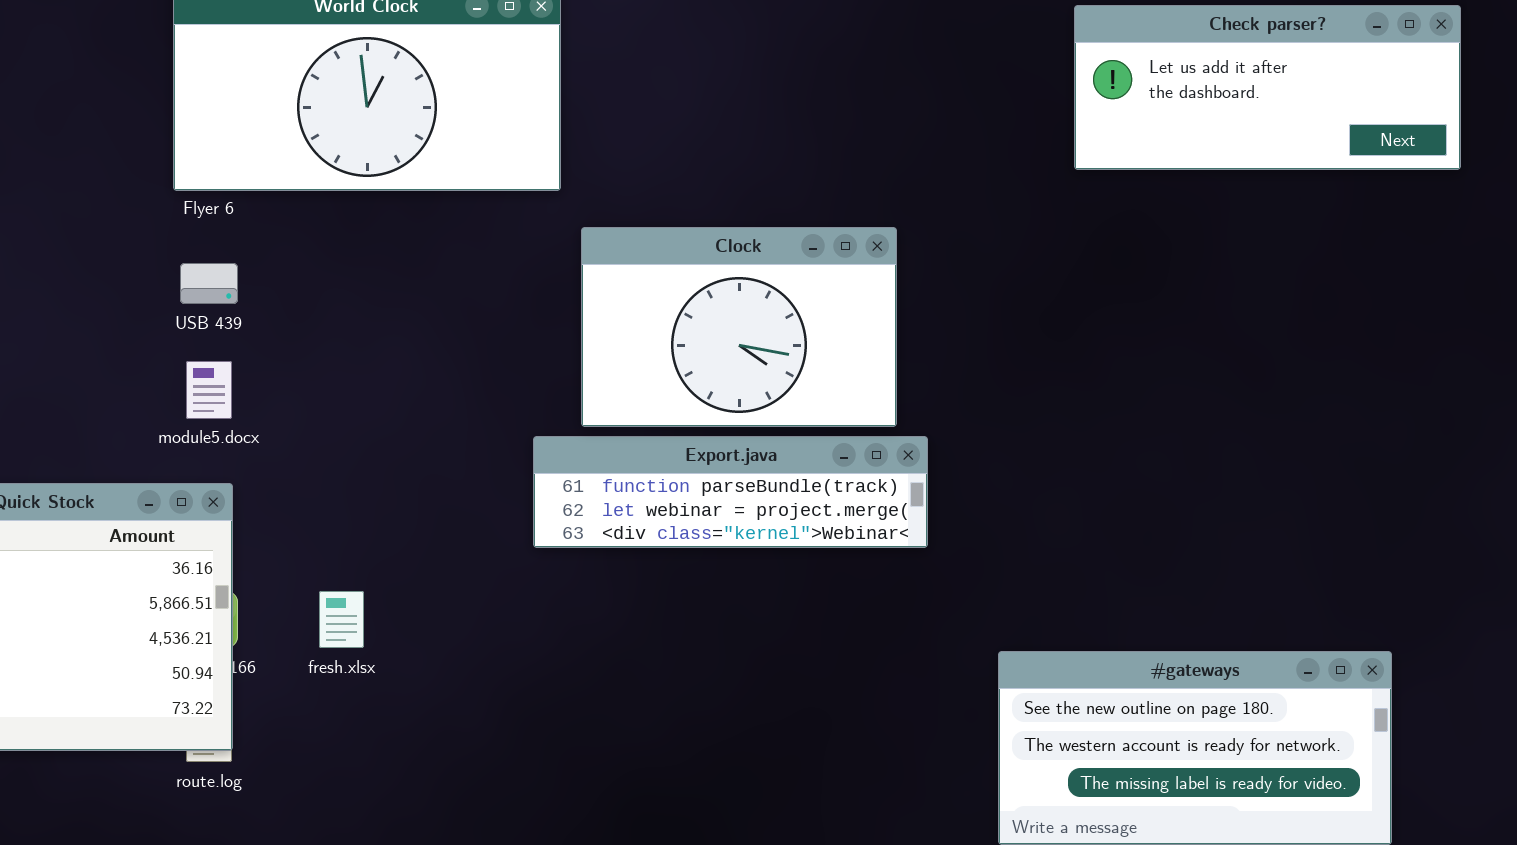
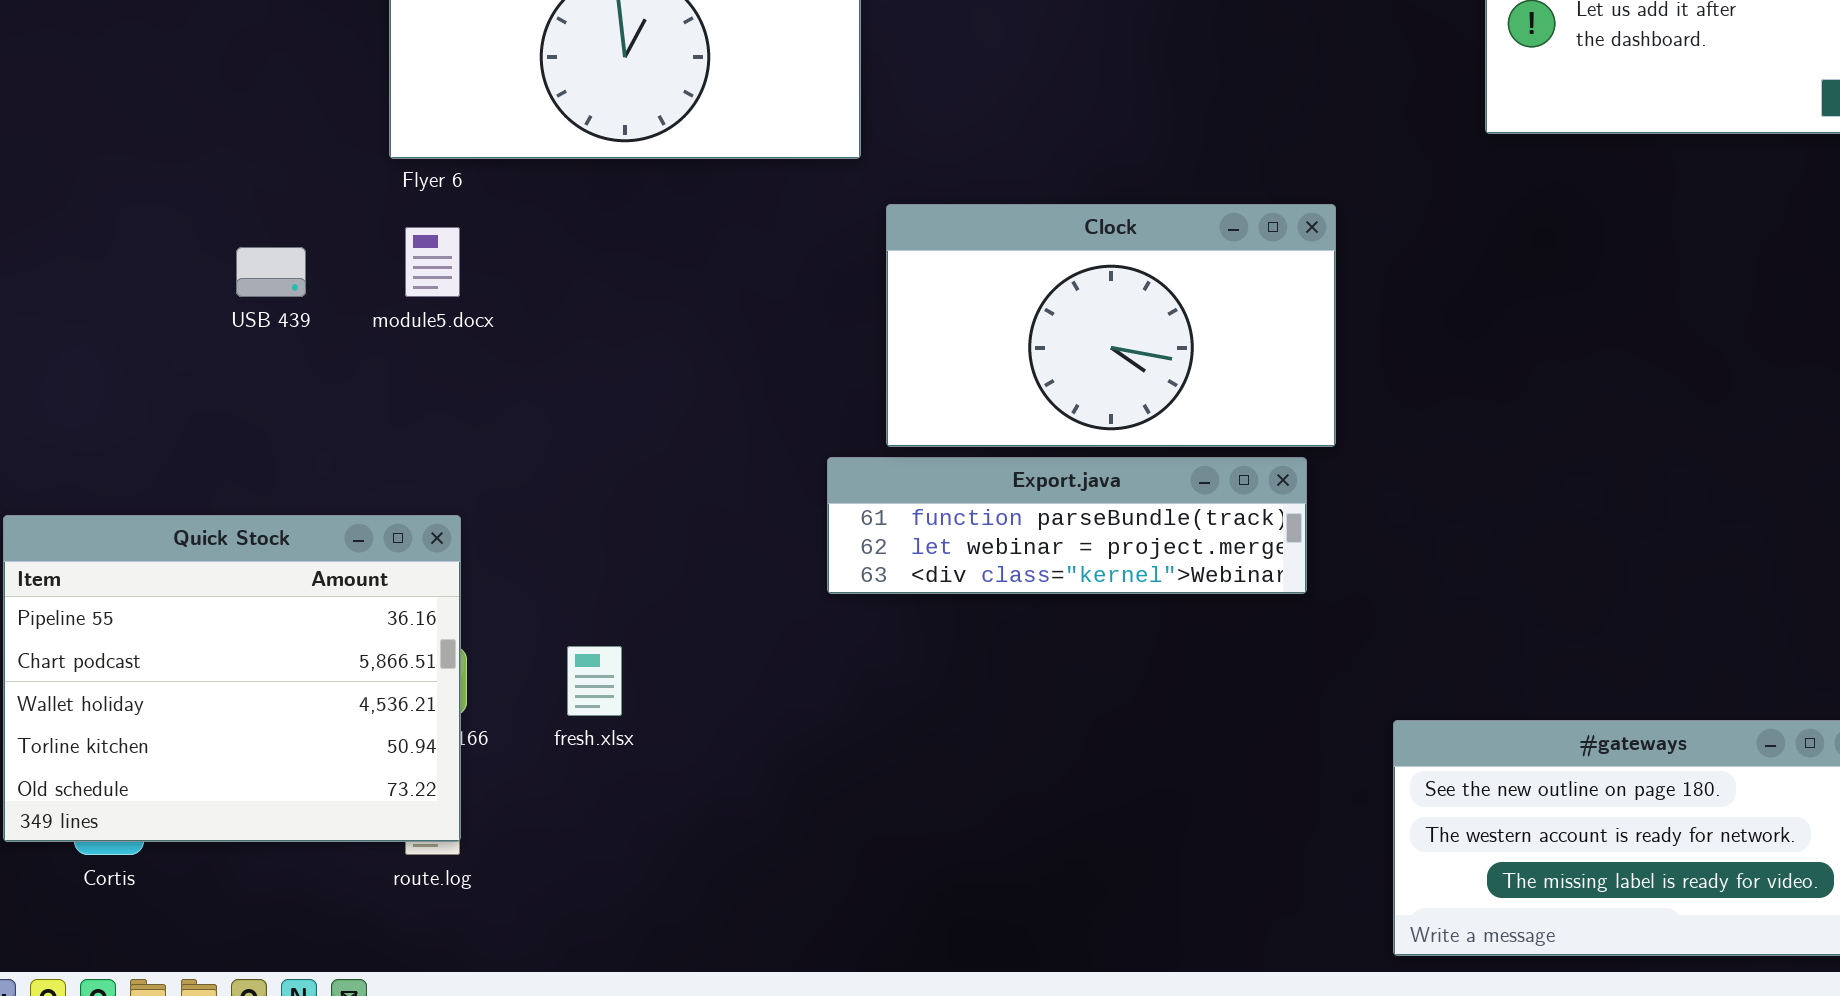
Clock: [581,227,897,427] -> [886,204,1336,447], resized
USB 439: [180,263,238,304] -> [236,247,306,297], moved
module5.docx: [186,361,232,419] -> [405,227,460,297], moved

